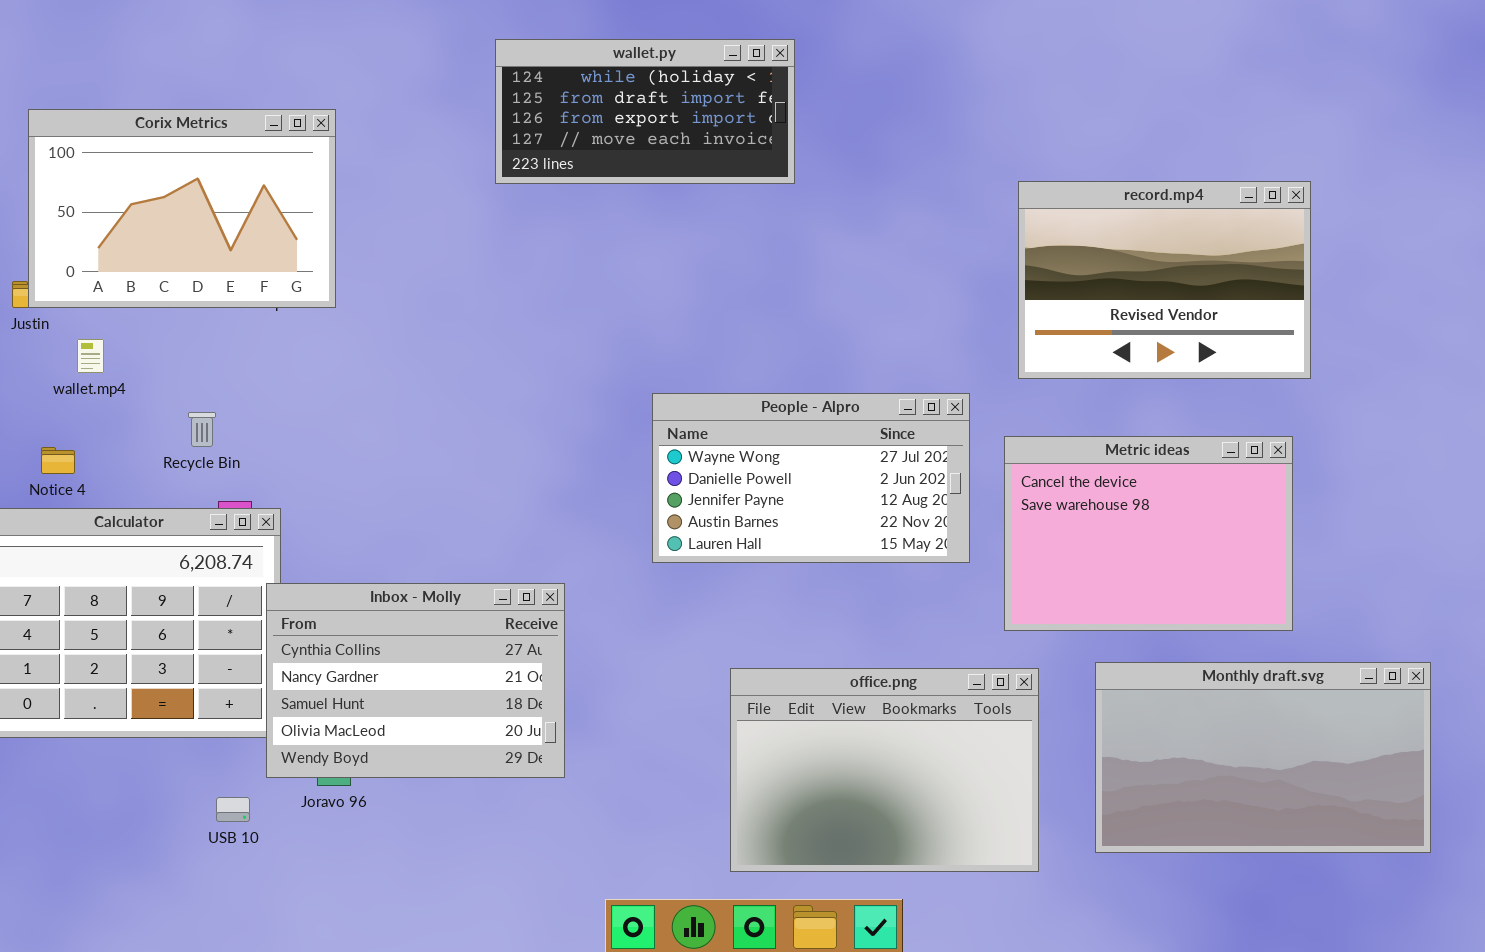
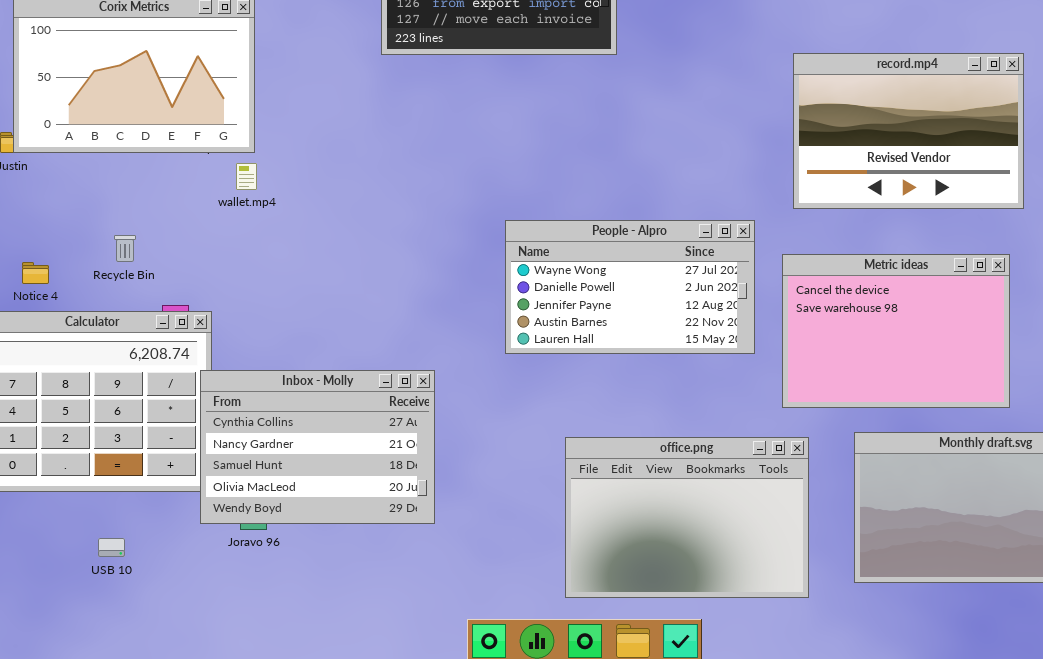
wallet.mp4: [77,339,104,373] -> [236,163,257,190], moved
Recycle Bin: [188,412,216,447] -> [114,235,136,262], moved
USB 10: [216,797,250,822] -> [98,538,125,557], moved

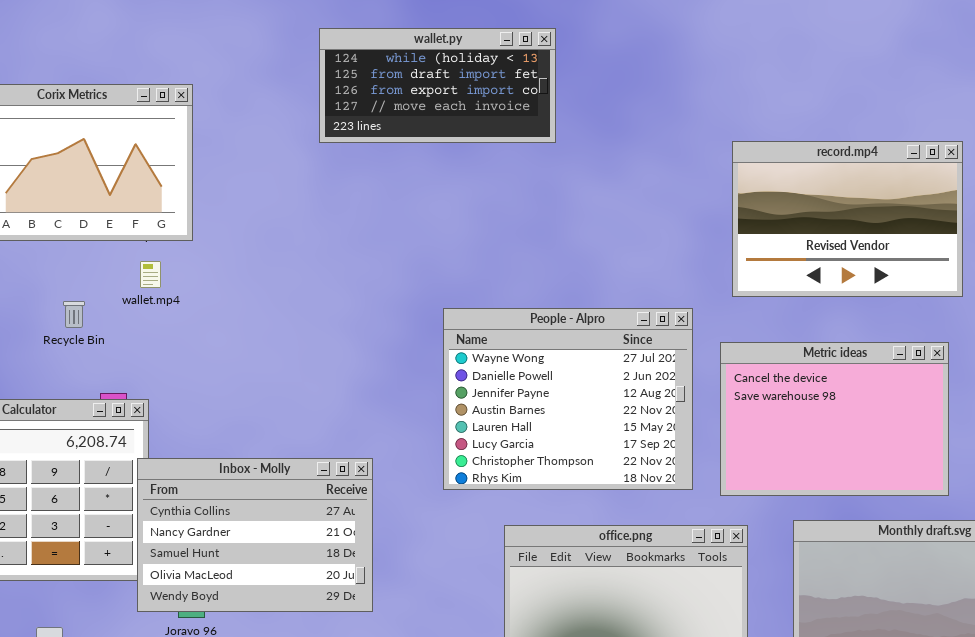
wallet.mp4: [236,163,257,190] -> [140,261,161,288], moved
People - Alpro: [505,220,755,354] -> [443,308,693,490], resized
Recycle Bin: [114,235,136,262] -> [63,301,85,328], moved

